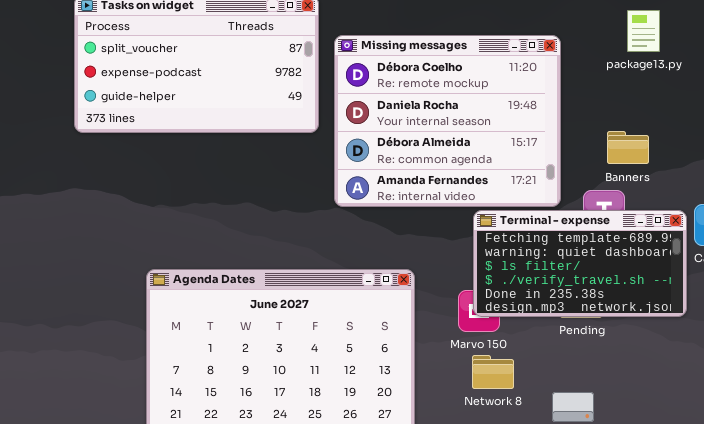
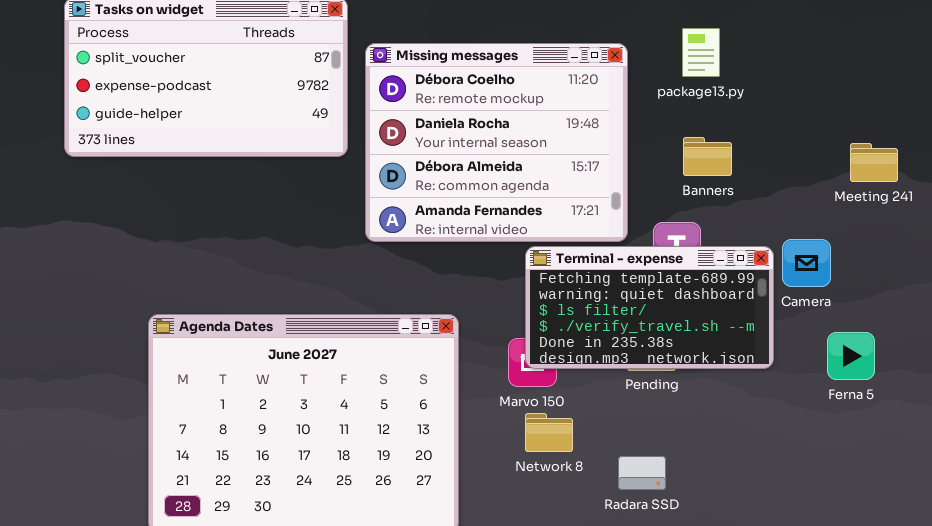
package13.py: [627,10,660,52] -> [682,28,720,77], moved
Banners: [607,131,649,164] -> [683,137,732,176], moved

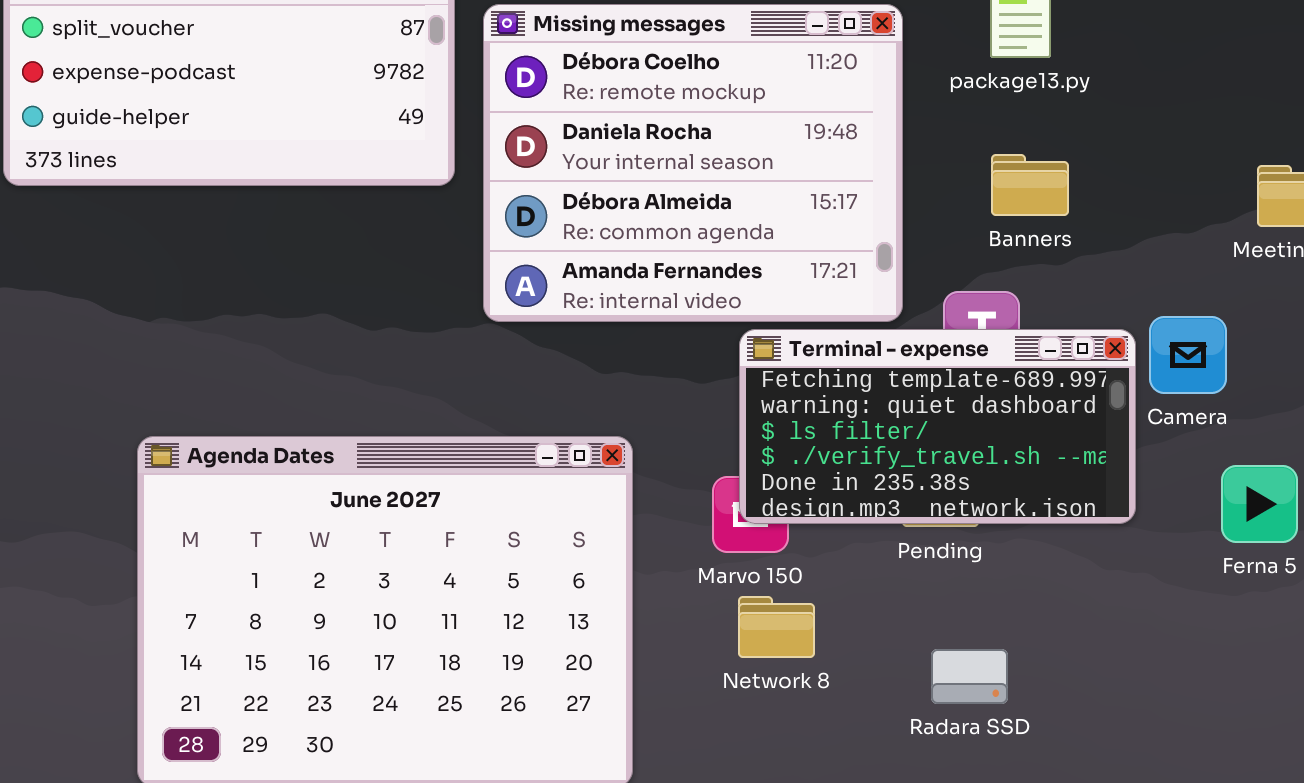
Radara SSD: [618,456,666,490] -> [931,649,1008,704], moved

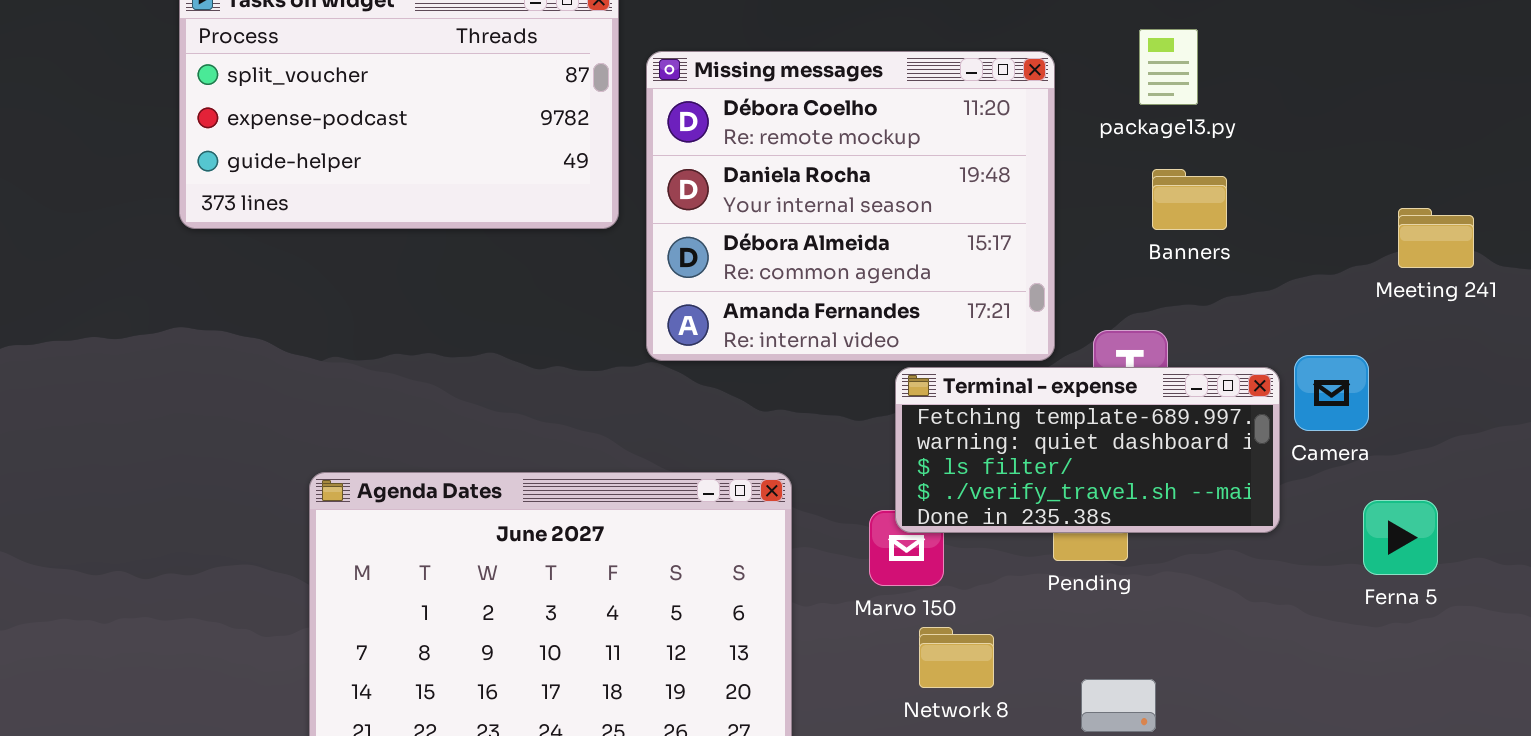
Banners: [991,154,1069,216] -> [1152,169,1227,230], moved
Terminal - expense: [739,329,1136,524] -> [895,367,1280,533], resized
Network 8: [738,596,815,658] -> [919,627,994,688], moved

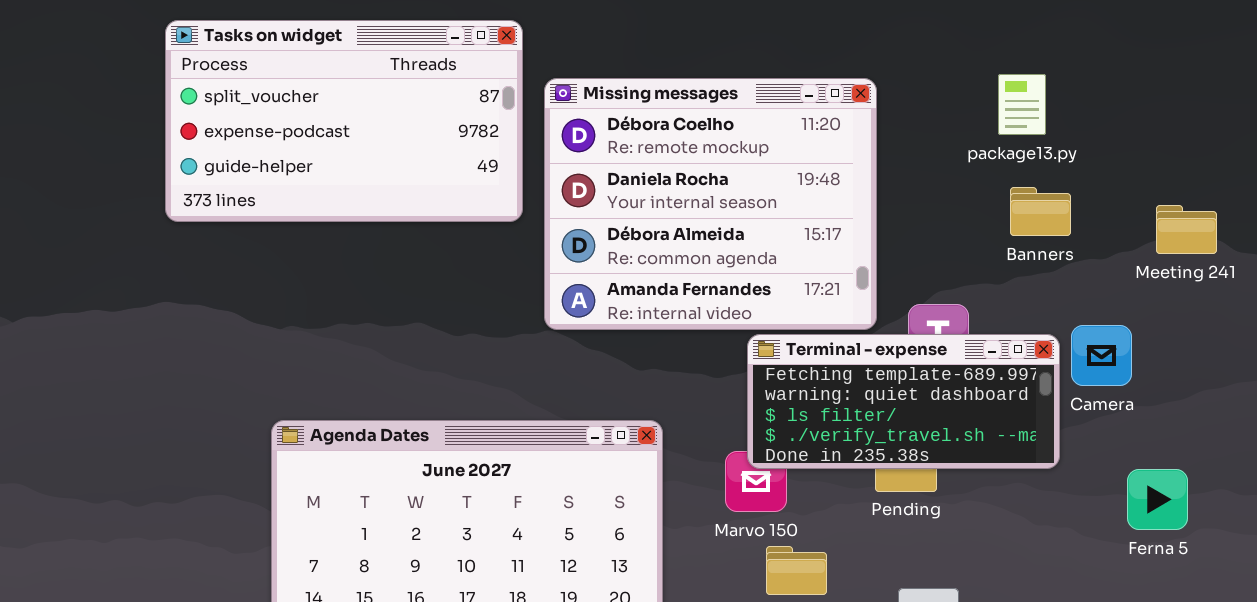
package13.py: [1139,29,1198,105] -> [998,74,1046,135], moved
Banners: [1152,169,1227,230] -> [1010,187,1071,236], moved
Ferna 5: [1363,500,1438,575] -> [1127,469,1188,530], moved

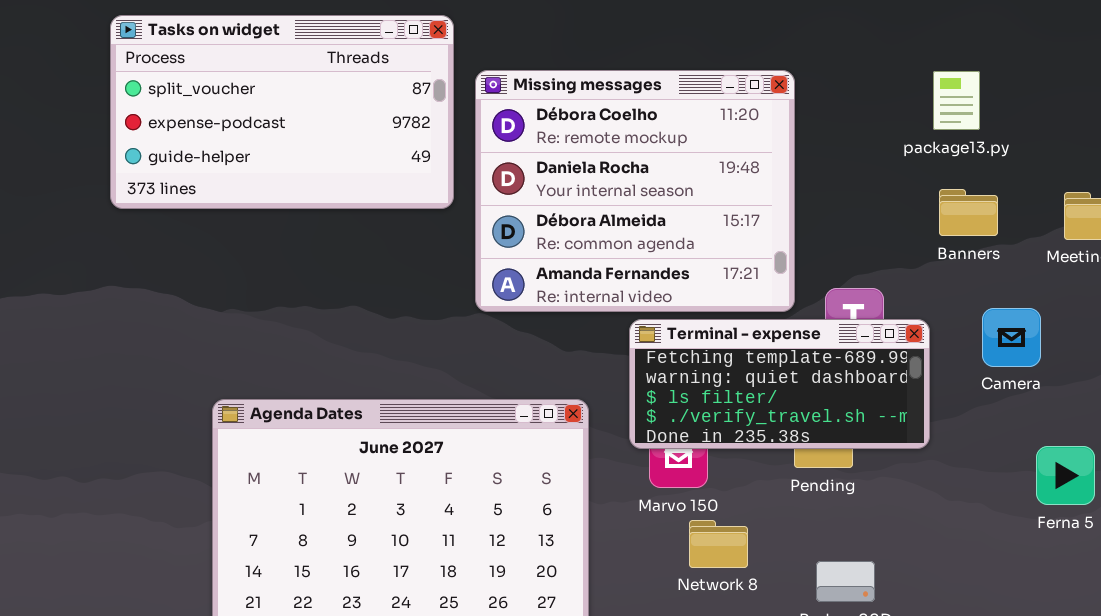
package13.py: [998,74,1046,135] -> [933,71,980,130], moved
Banners: [1010,187,1071,236] -> [939,189,998,236], moved
Terminal - expense: [747,334,1060,469] -> [629,319,930,449], moved

